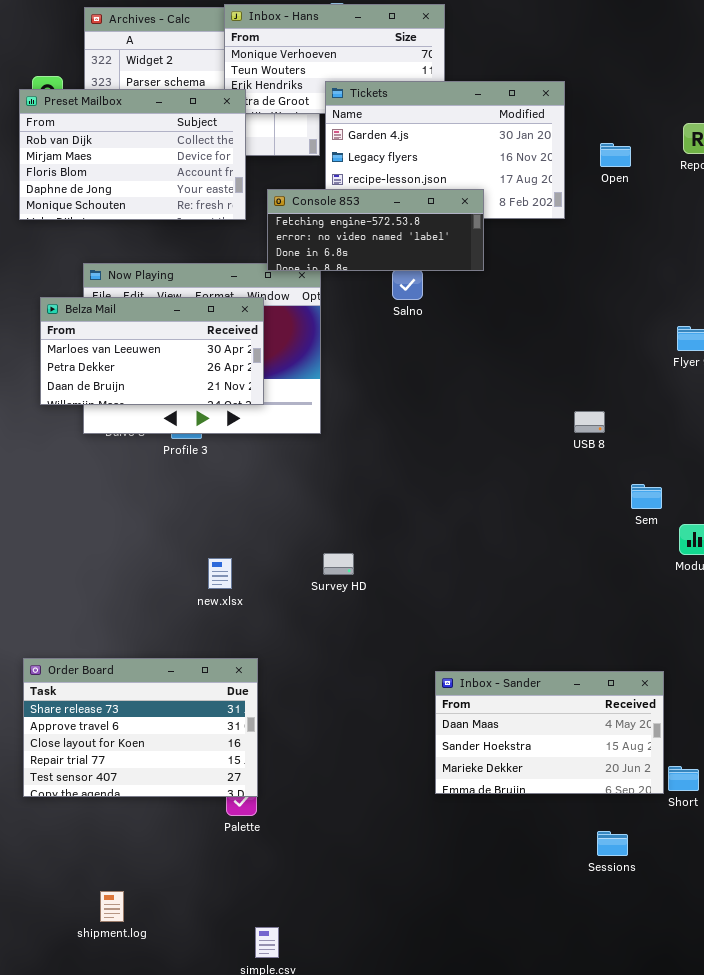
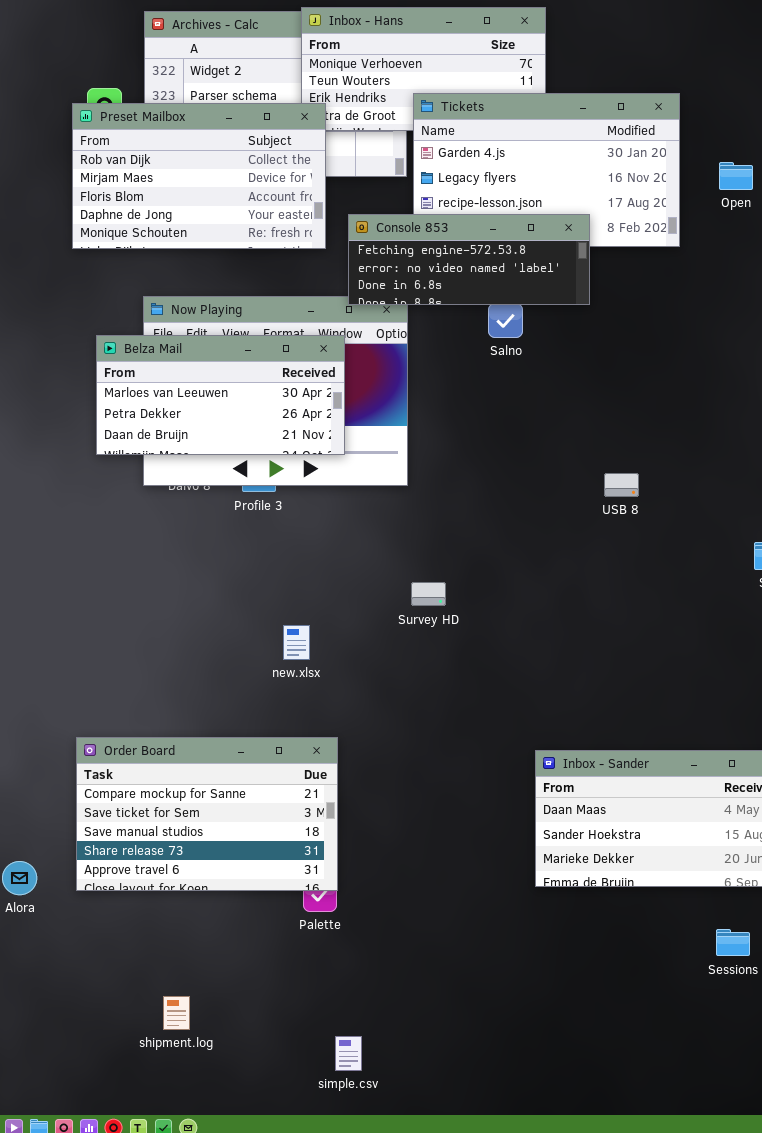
USB 8: [574,411,605,433] -> [604,473,639,497], moved
Survey HD: [323,553,354,575] -> [411,582,446,606], moved
Order Board: [23,658,258,797] -> [76,737,338,891], scrolled up 3 rows

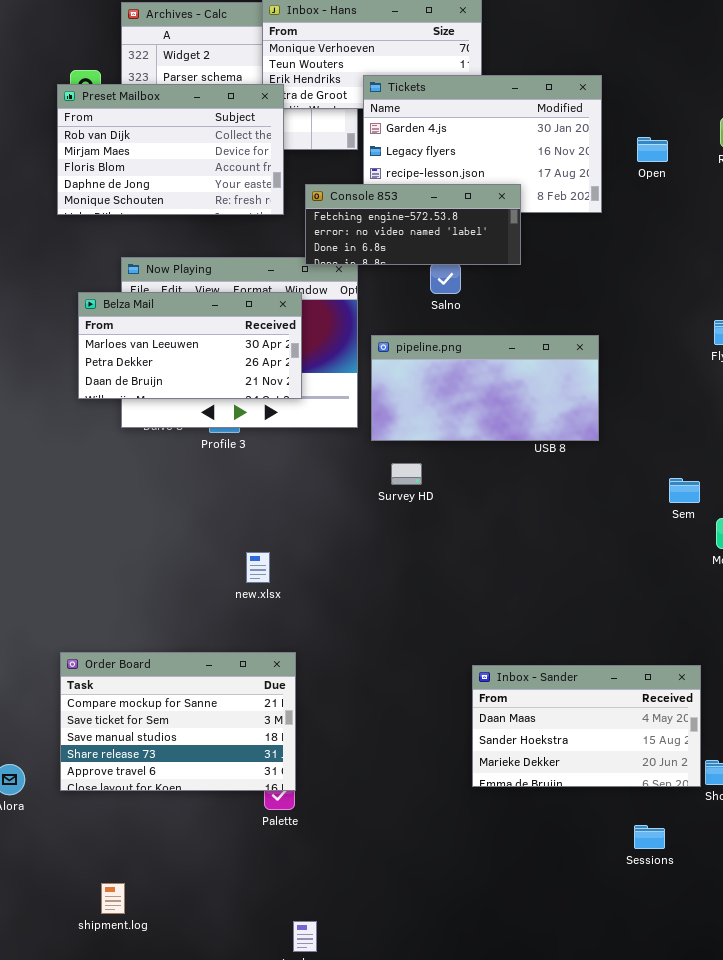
pipeline.png: none -> [371,335,599,441], opened
Survey HD: [411,582,446,606] -> [391,463,422,485], moved
shipment.log: [163,996,190,1030] -> [101,883,125,914], moved

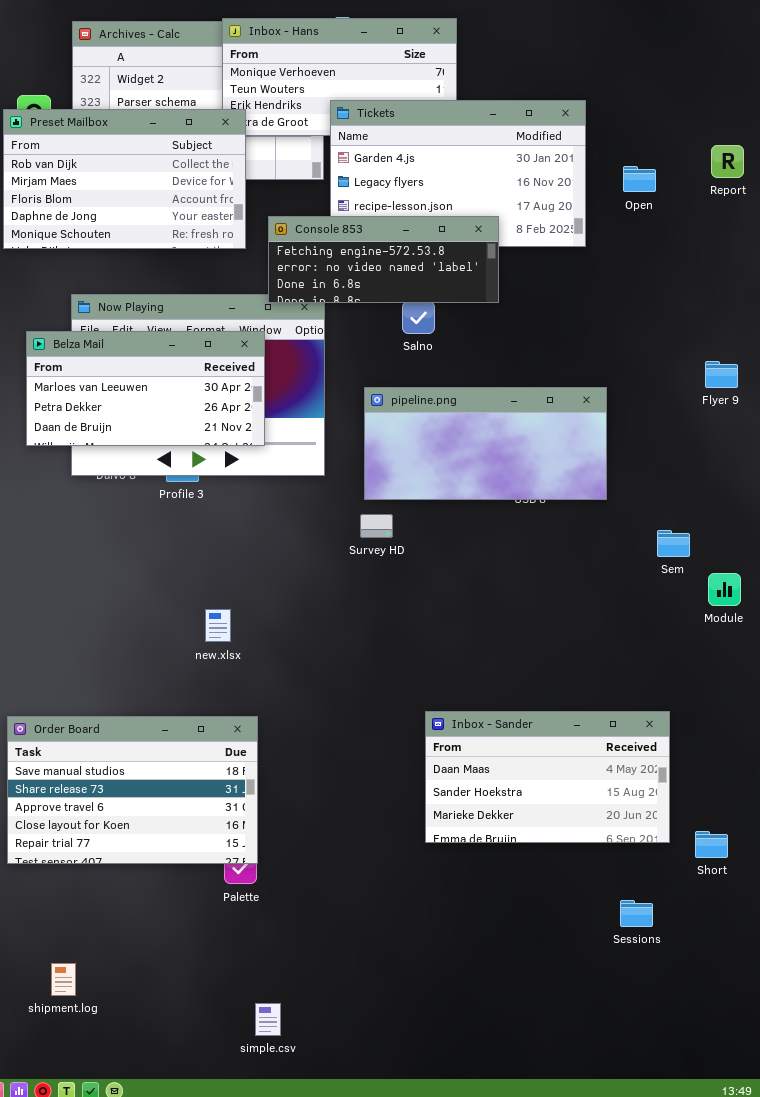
pipeline.png: [371,335,599,441] -> [364,387,607,500], moved
Order Board: [60,652,296,791] -> [7,716,258,864], scrolled down 2 rows
Inbox - Sander: [472,665,701,787] -> [425,711,670,843], moved

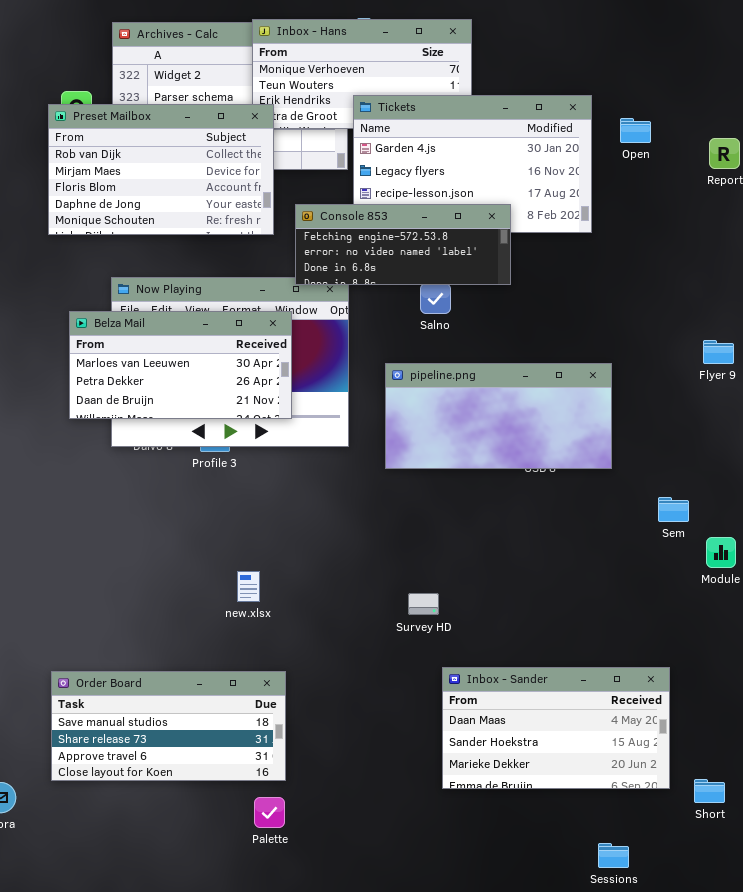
Open: [623,166,656,192] -> [620,118,651,143], moved
Survey HD: [360,514,393,538] -> [408,593,439,615], moved
Order Board: [7,716,258,864] -> [51,671,286,781], resized
Sessions: [620,900,653,927] -> [598,843,629,868], moved

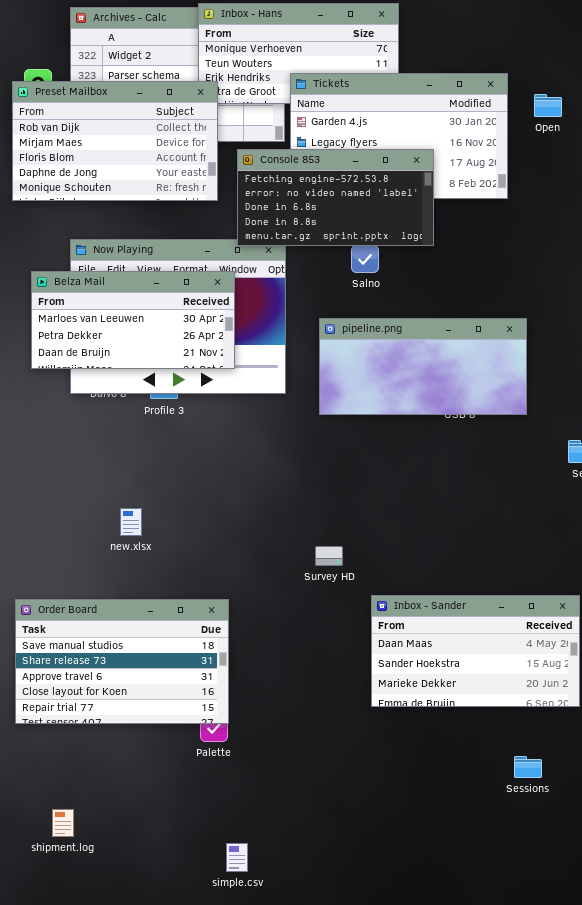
Console 853: [295,204,511,285] -> [237,149,434,246], resized
new.xlsx: [237,571,260,602] -> [120,508,142,536], moved
Survey HD: [408,593,439,615] -> [315,546,343,566], moved
Order Board: [51,671,286,781] -> [15,599,229,724], resized

